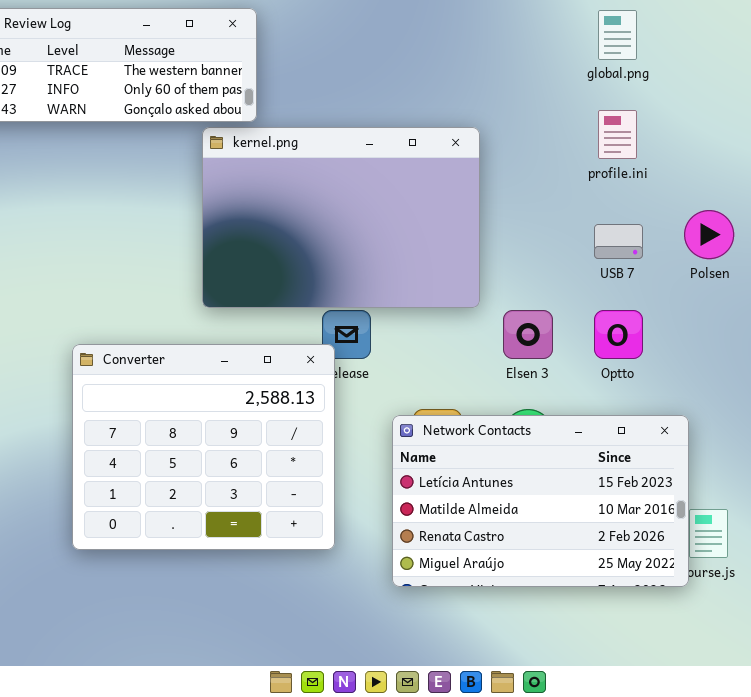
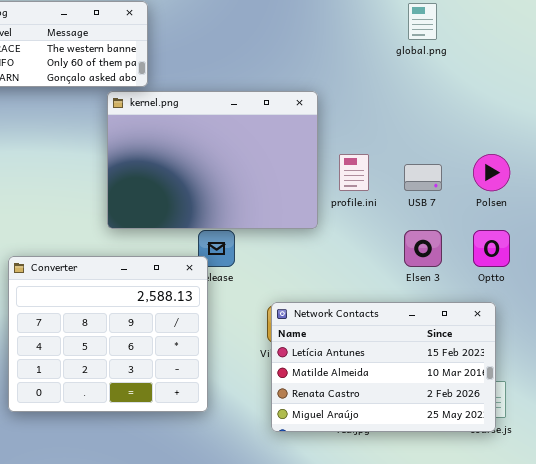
profile.ini: [598,110,637,159] -> [339,154,369,191], moved
Elsen 3: [503,310,553,359] -> [404,230,442,267], moved
Optto: [594,310,643,359] -> [473,230,510,267], moved
Network Contacts: [392,415,689,587] -> [271,302,496,432], moved

